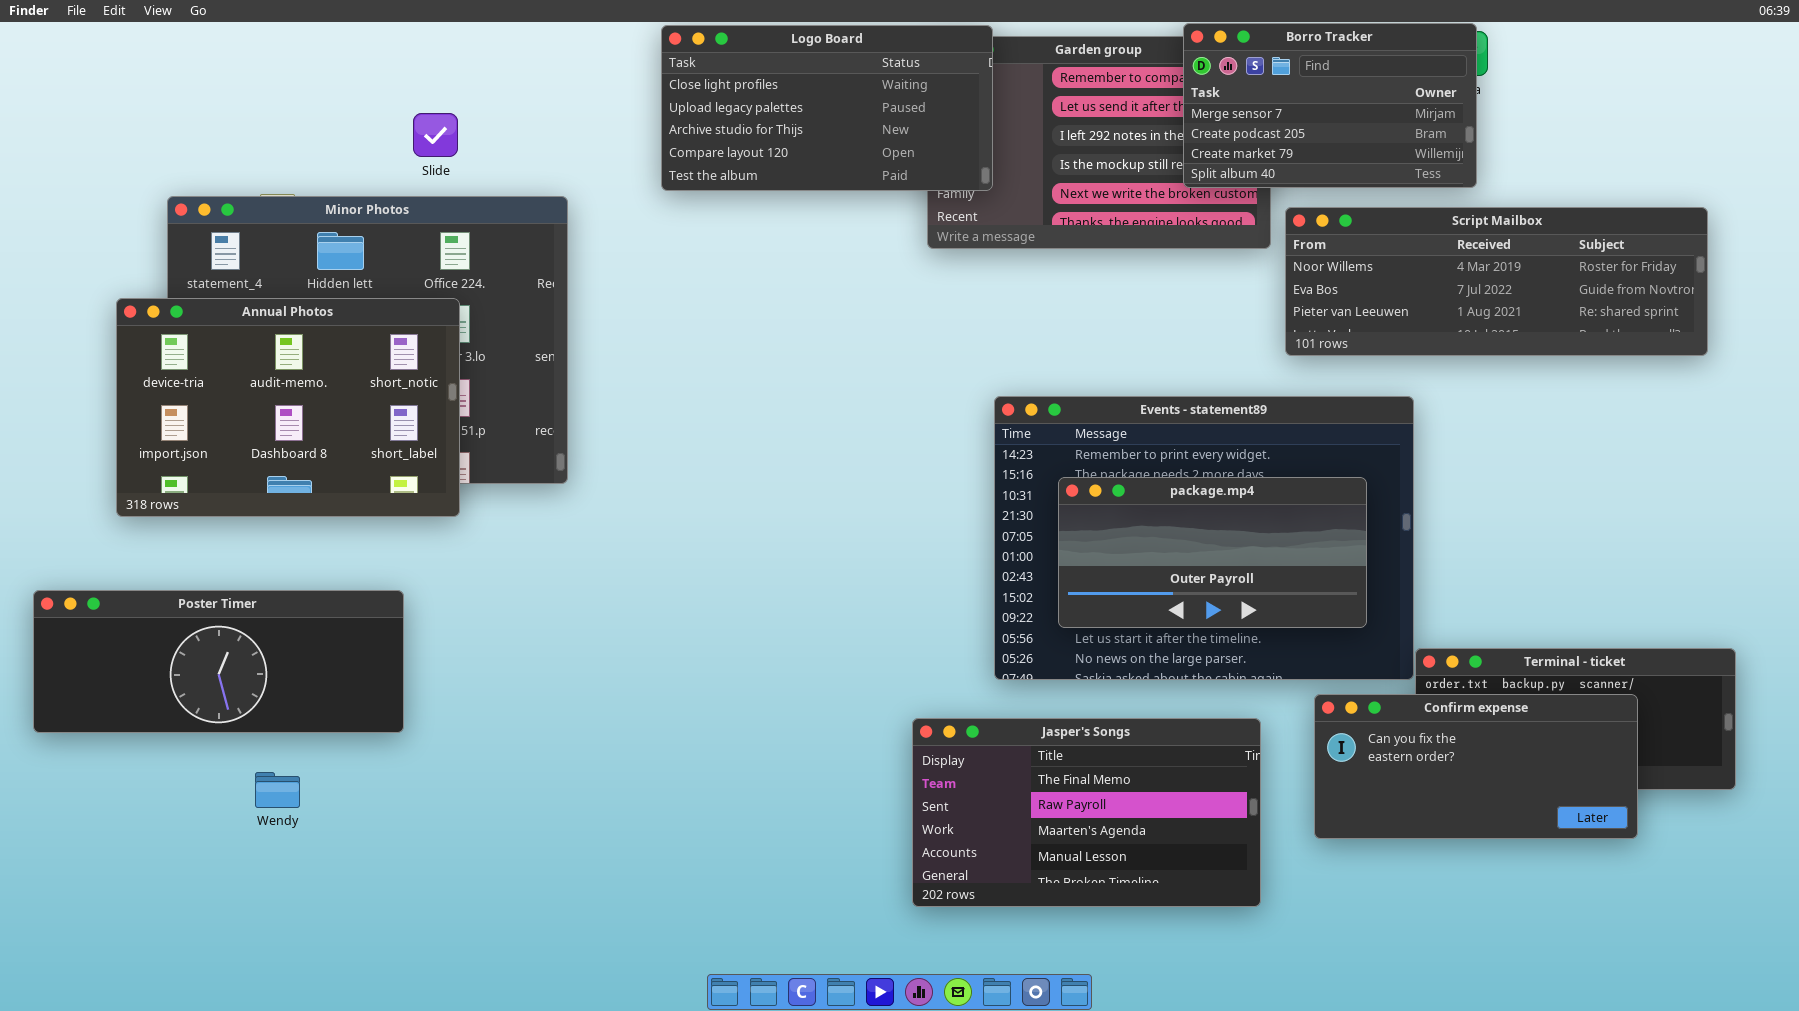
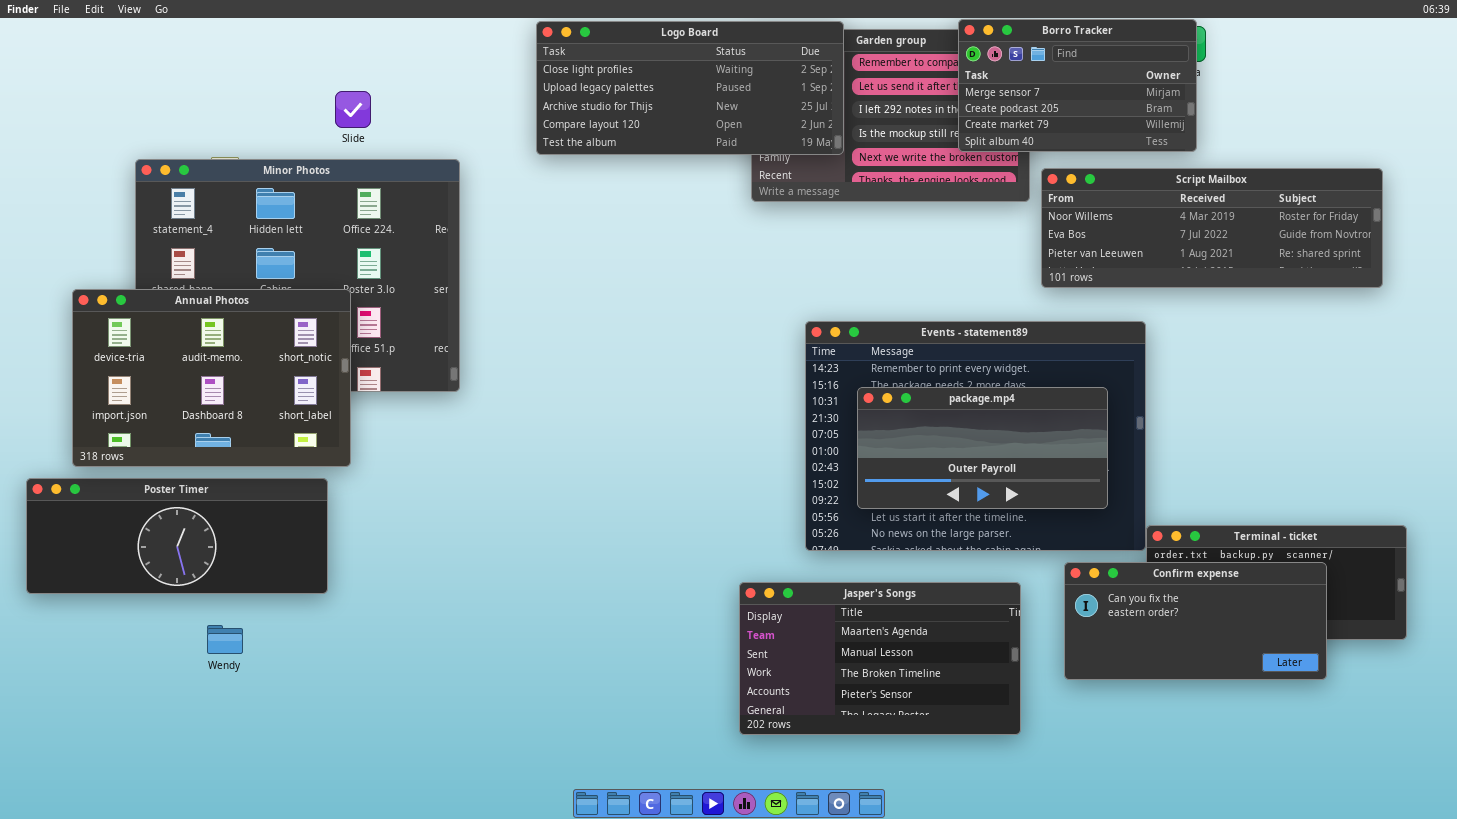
Logo Board: [661,25,993,191] -> [536,21,844,155], resized
Annual Photos: [116,298,460,517] -> [72,289,351,467], moved
Jasper's Songs: [912,718,1261,907] -> [739,582,1021,735], scrolled down 2 rows

